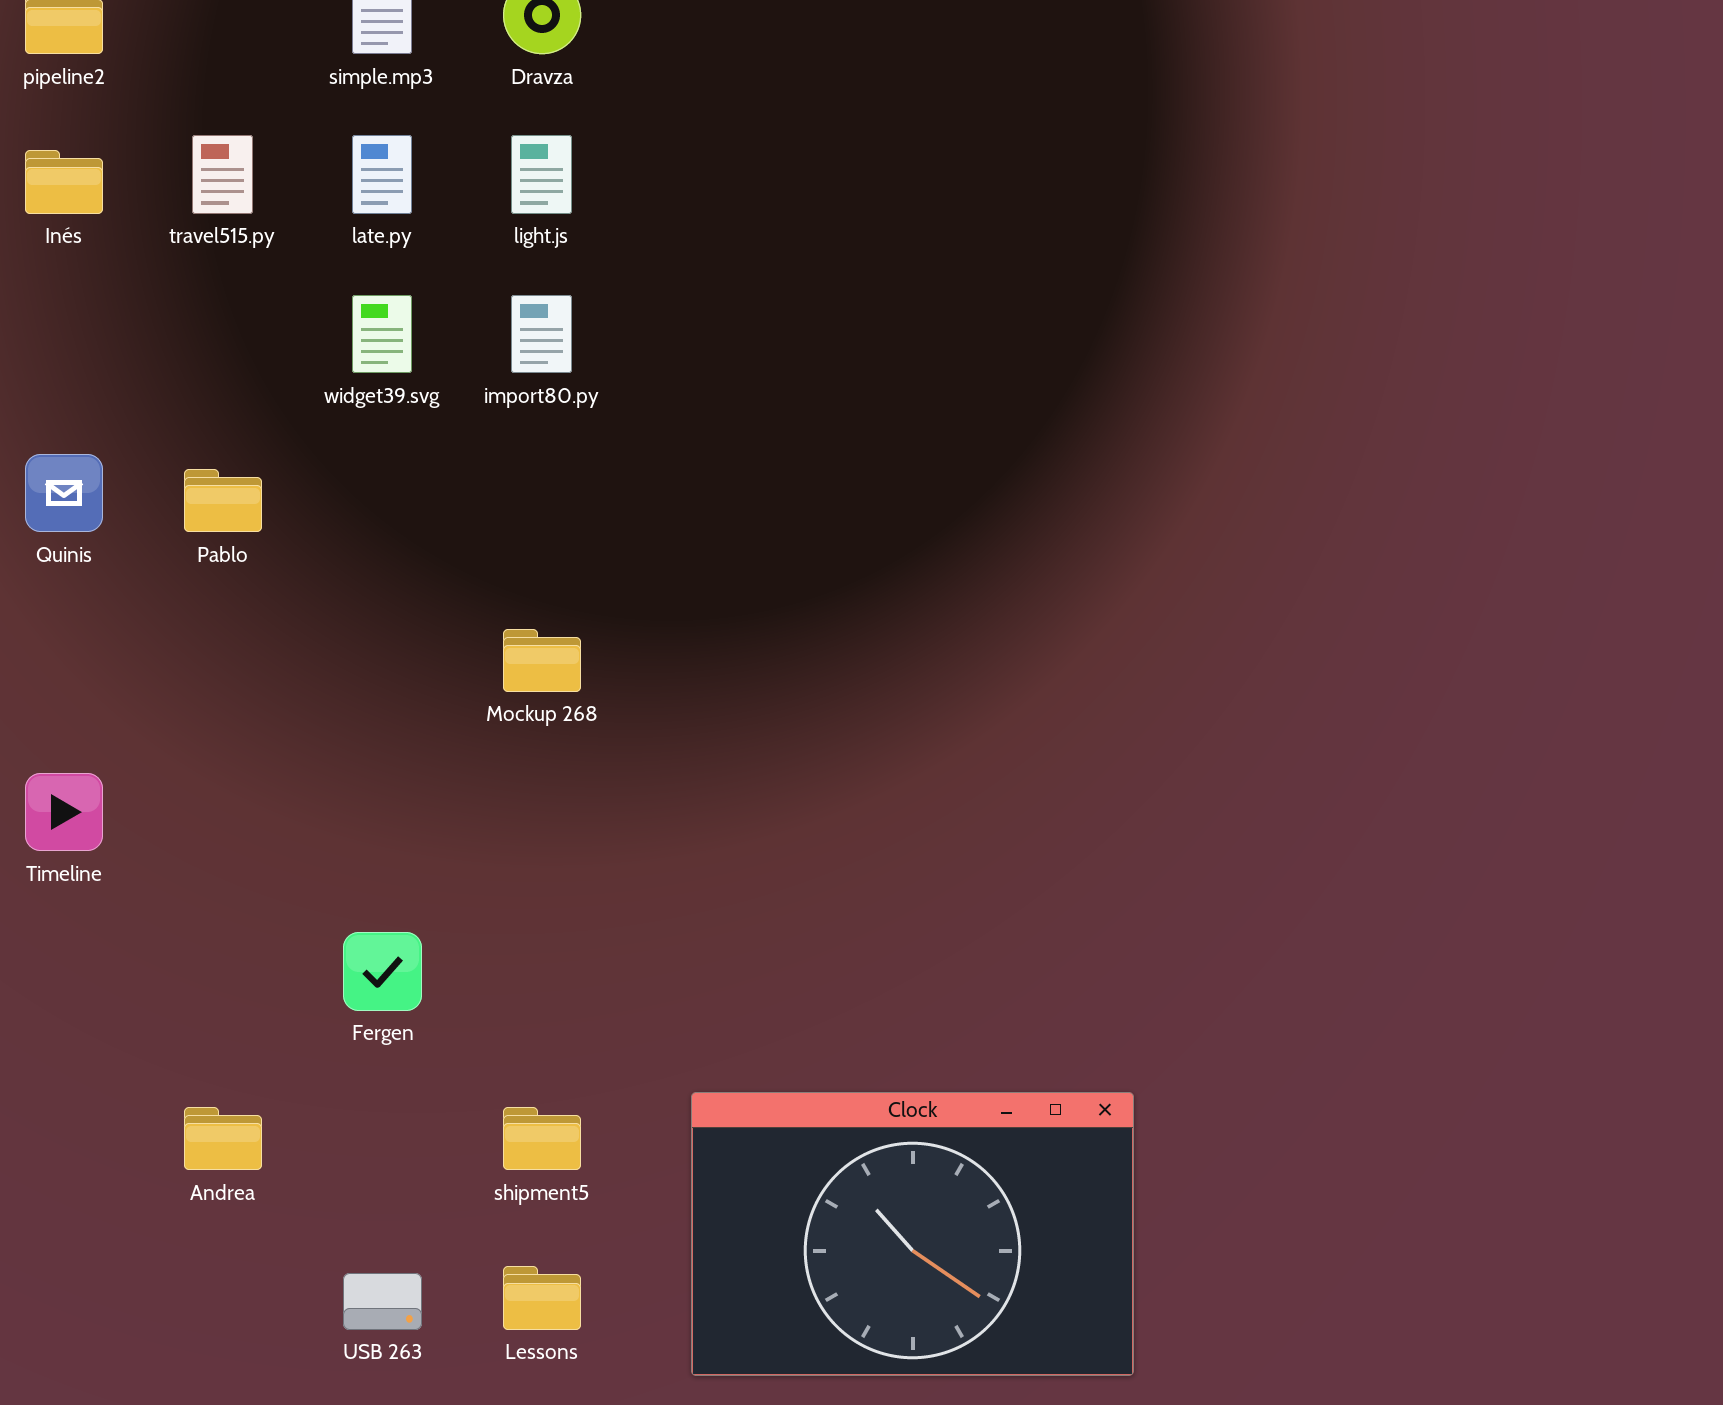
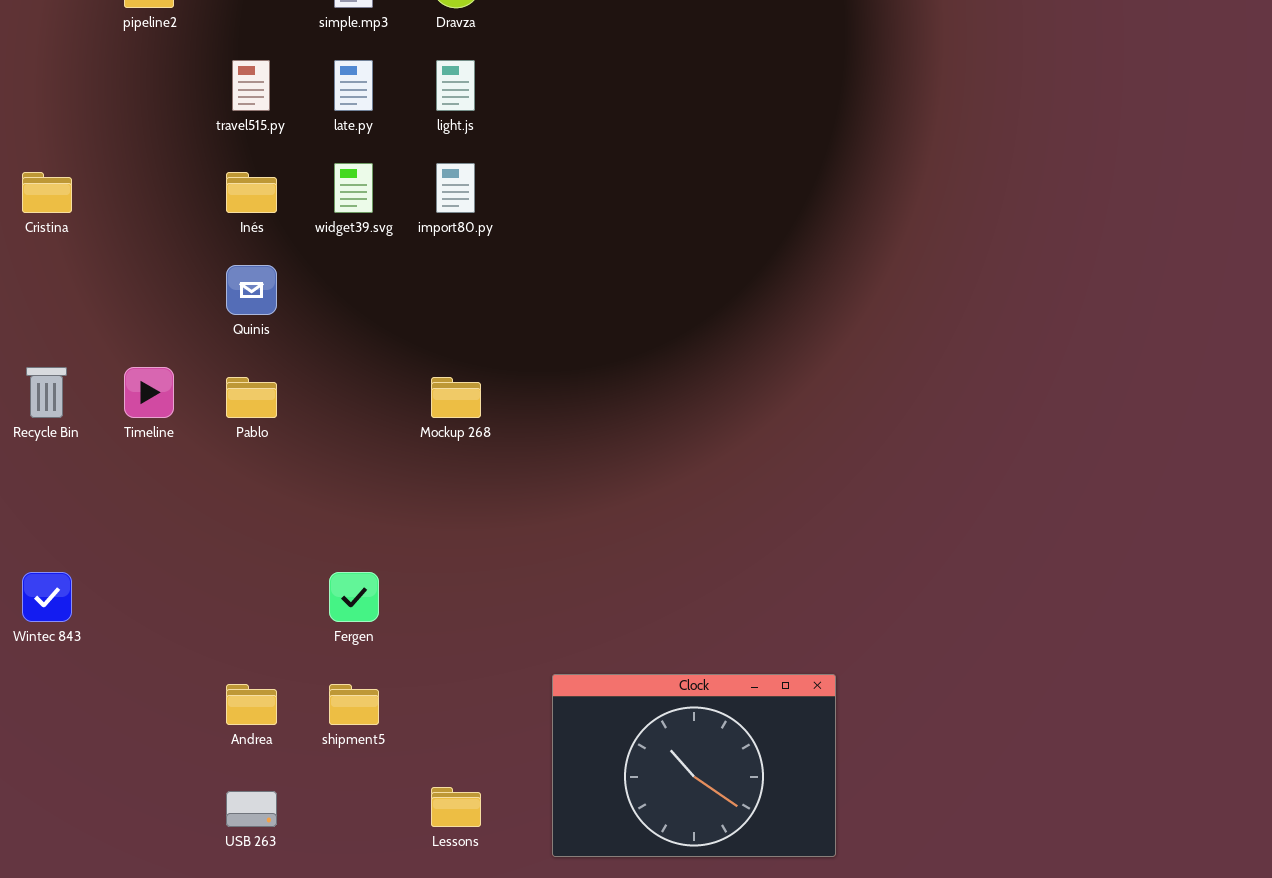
Inés: [25,150,103,214] -> [226,172,277,213], moved
Quinis: [25,454,103,532] -> [226,265,277,315], moved
Pablo: [184,469,262,532] -> [226,377,277,418], moved
Timeline: [25,773,103,851] -> [124,367,174,418], moved
shipment5: [503,1107,581,1170] -> [329,684,379,725], moved
USB 263: [343,1273,422,1330] -> [226,791,277,827], moved

